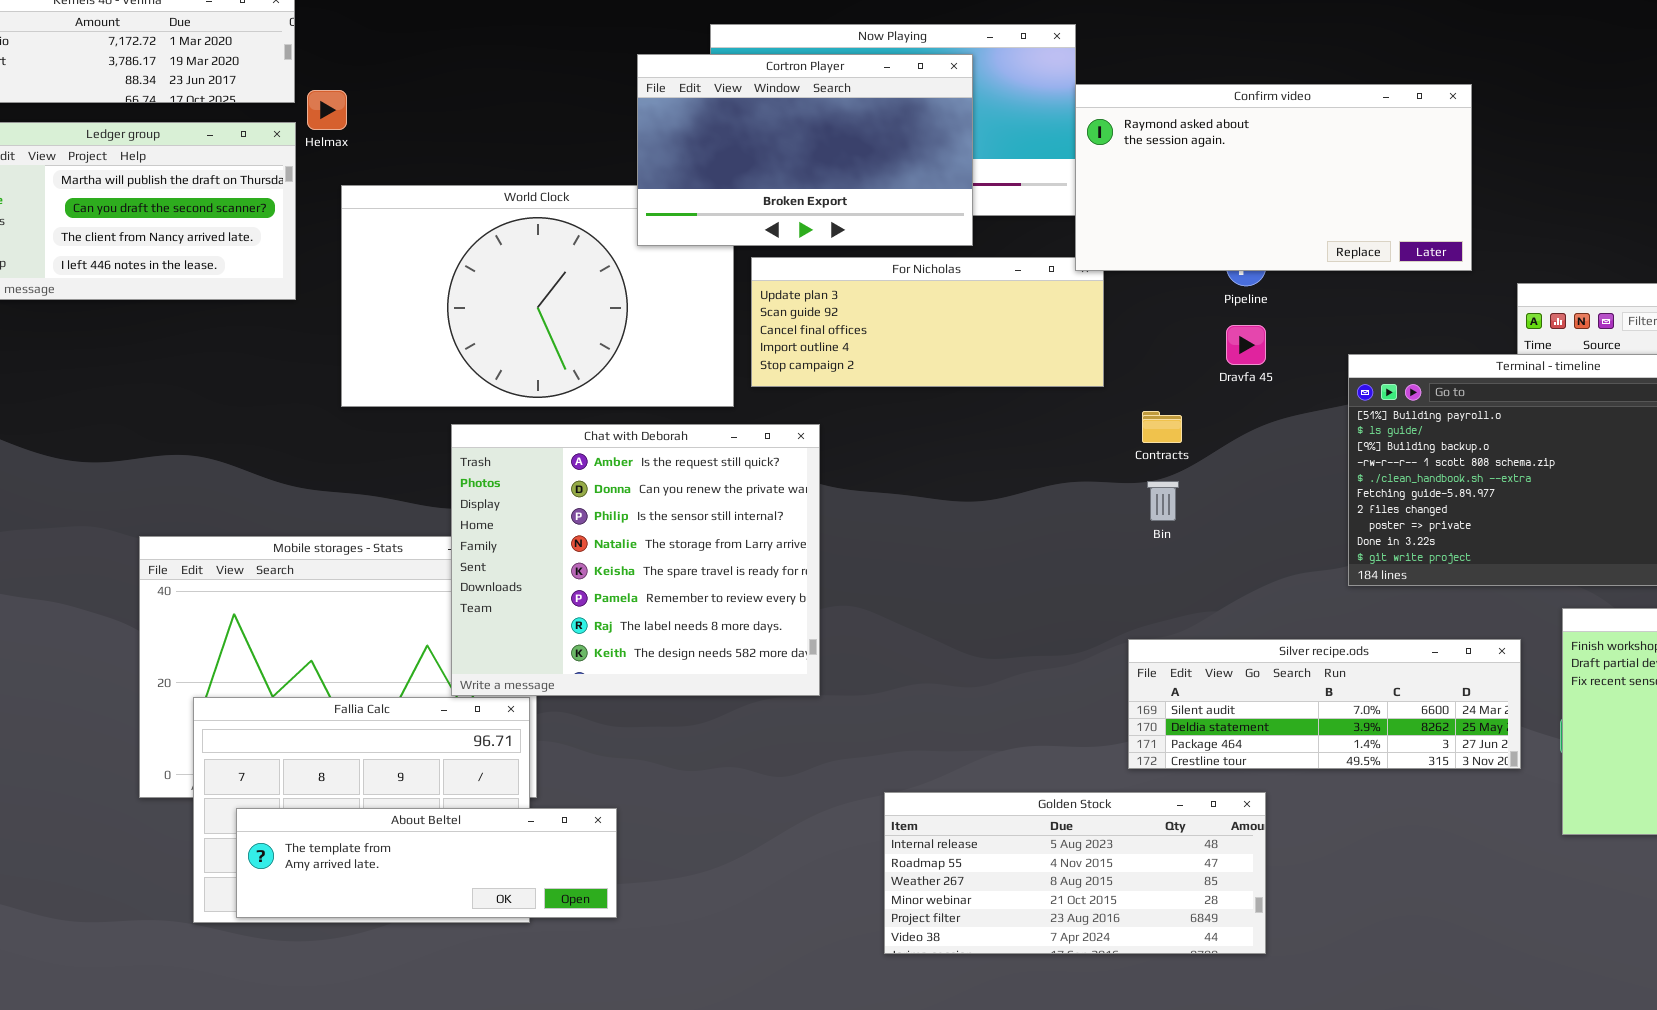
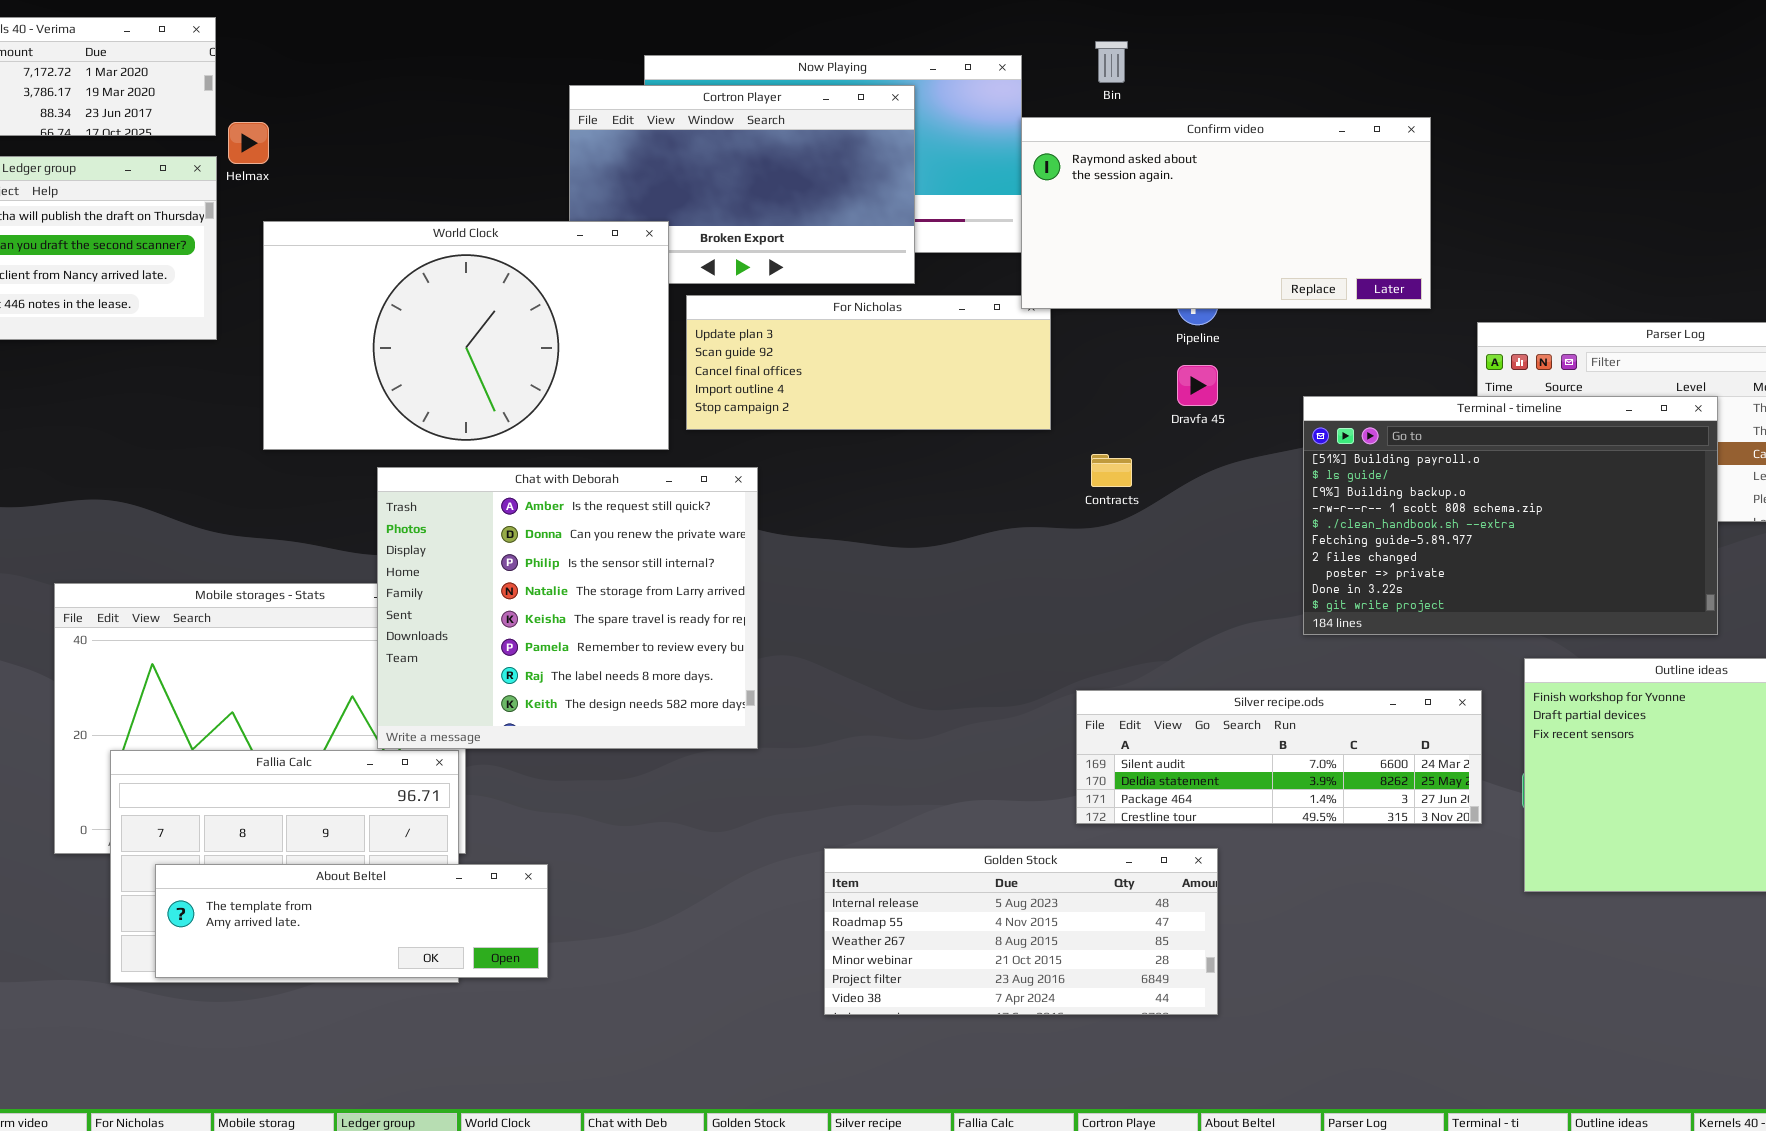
World Clock: [341,185,734,407] -> [263,221,669,450], raised
Bin: [1147,481,1179,521] -> [1095,41,1128,83], moved

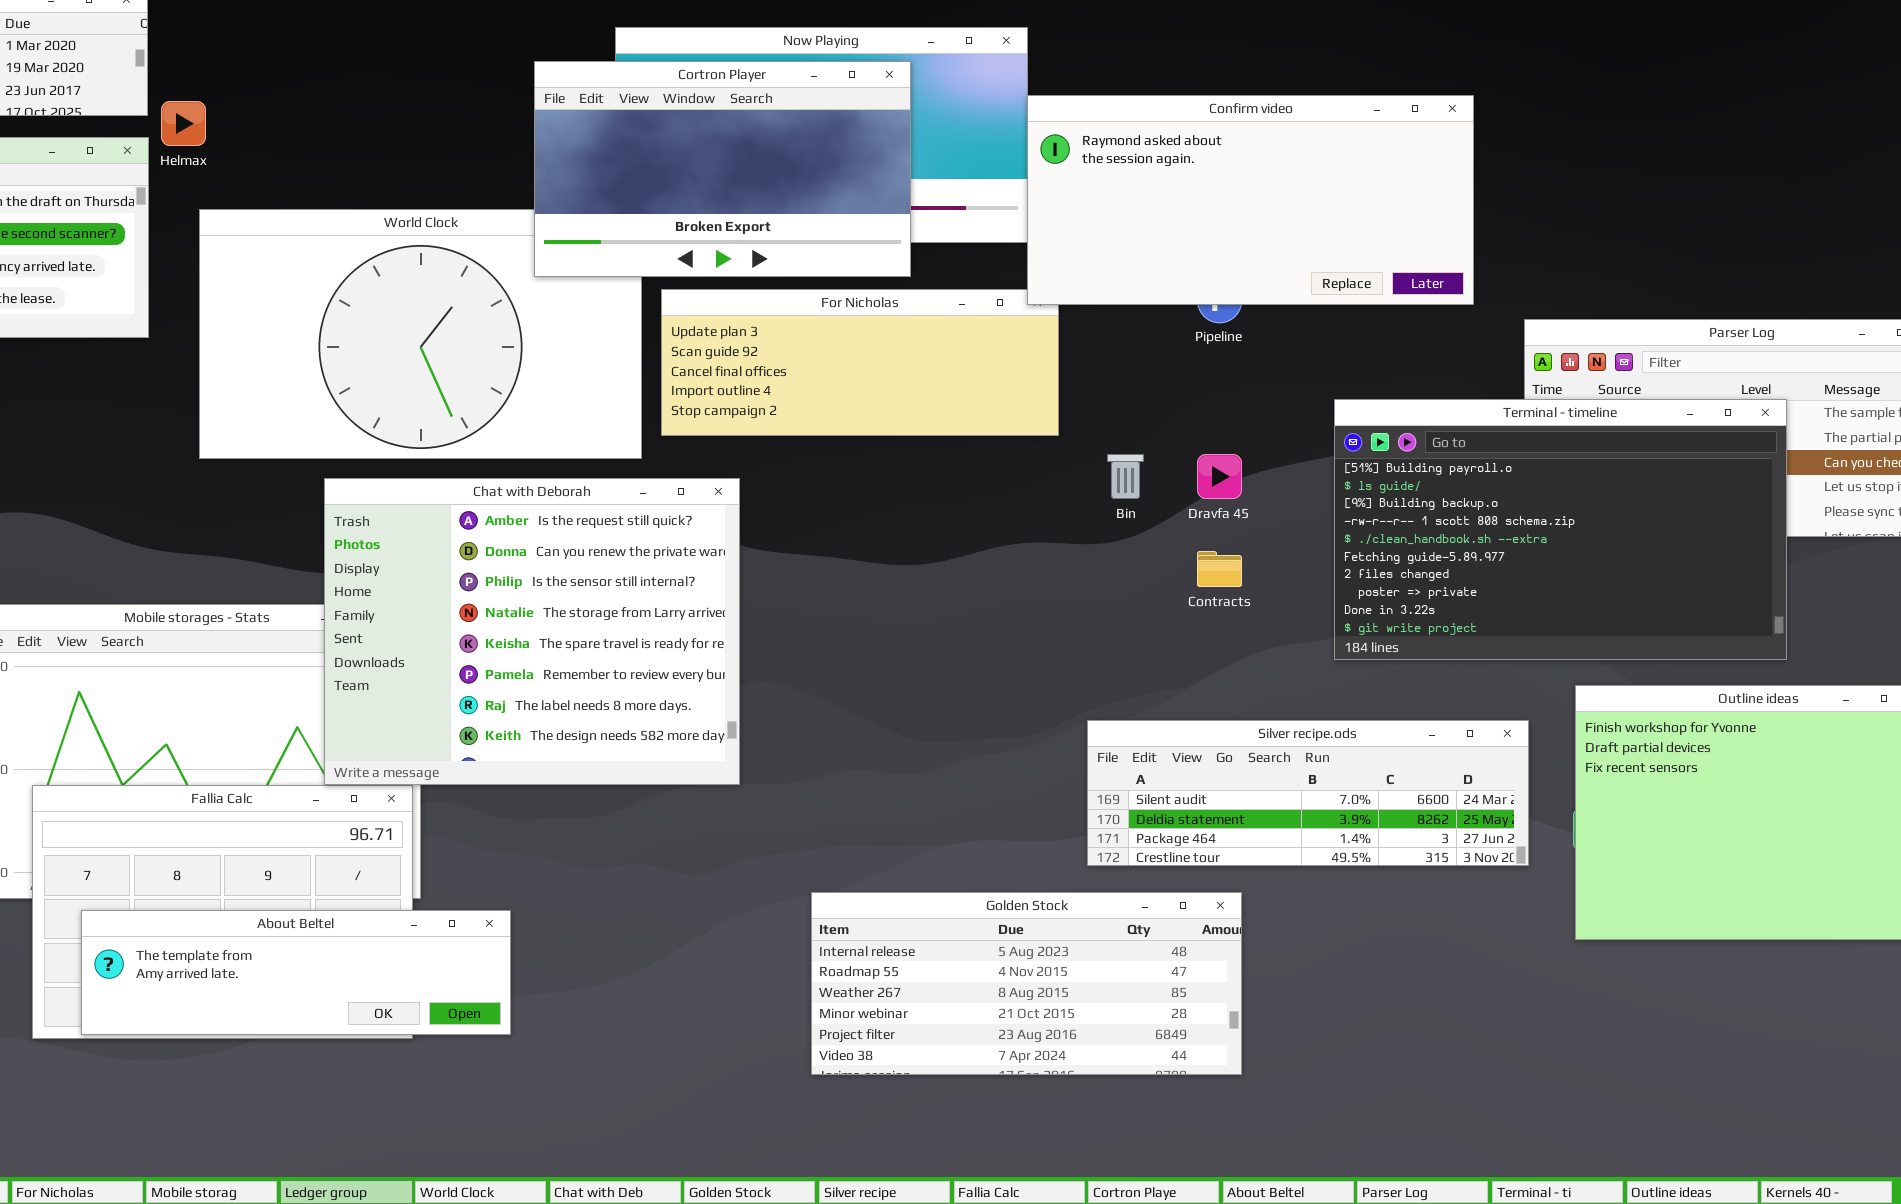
Bin: [1095,41,1128,83] -> [1107,454,1144,499], moved
Cortron Player: [569,85,915,284] -> [534,61,911,277], raised
Dravfa 45: [1177,365,1218,406] -> [1197,454,1242,499], moved
Contracts: [1091,454,1132,487] -> [1197,551,1242,587], moved

